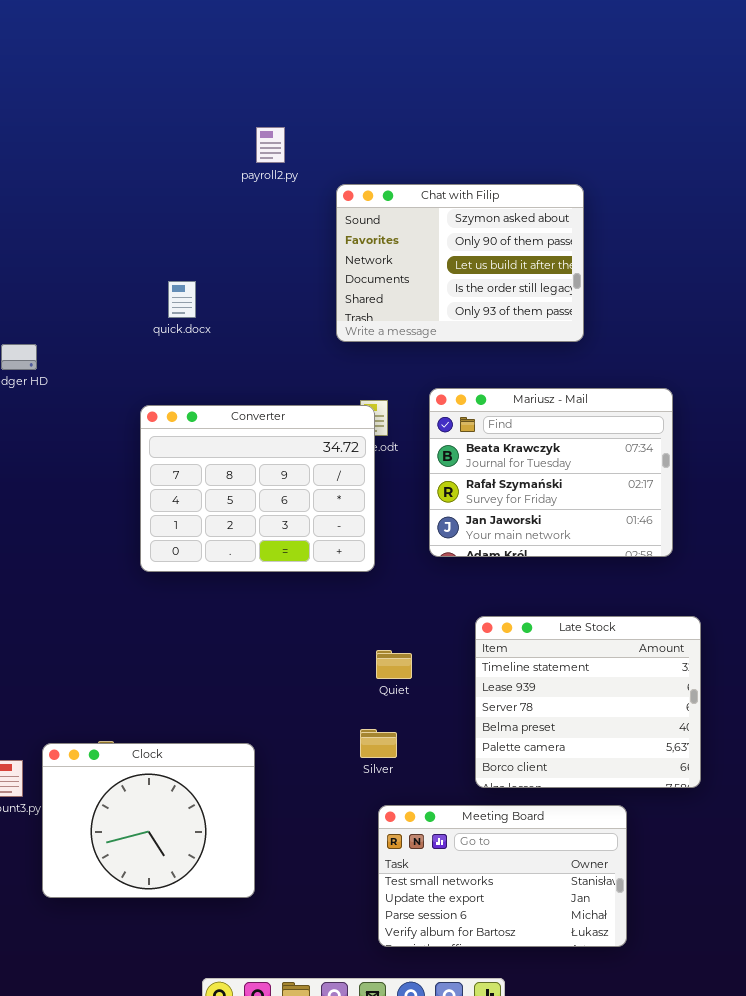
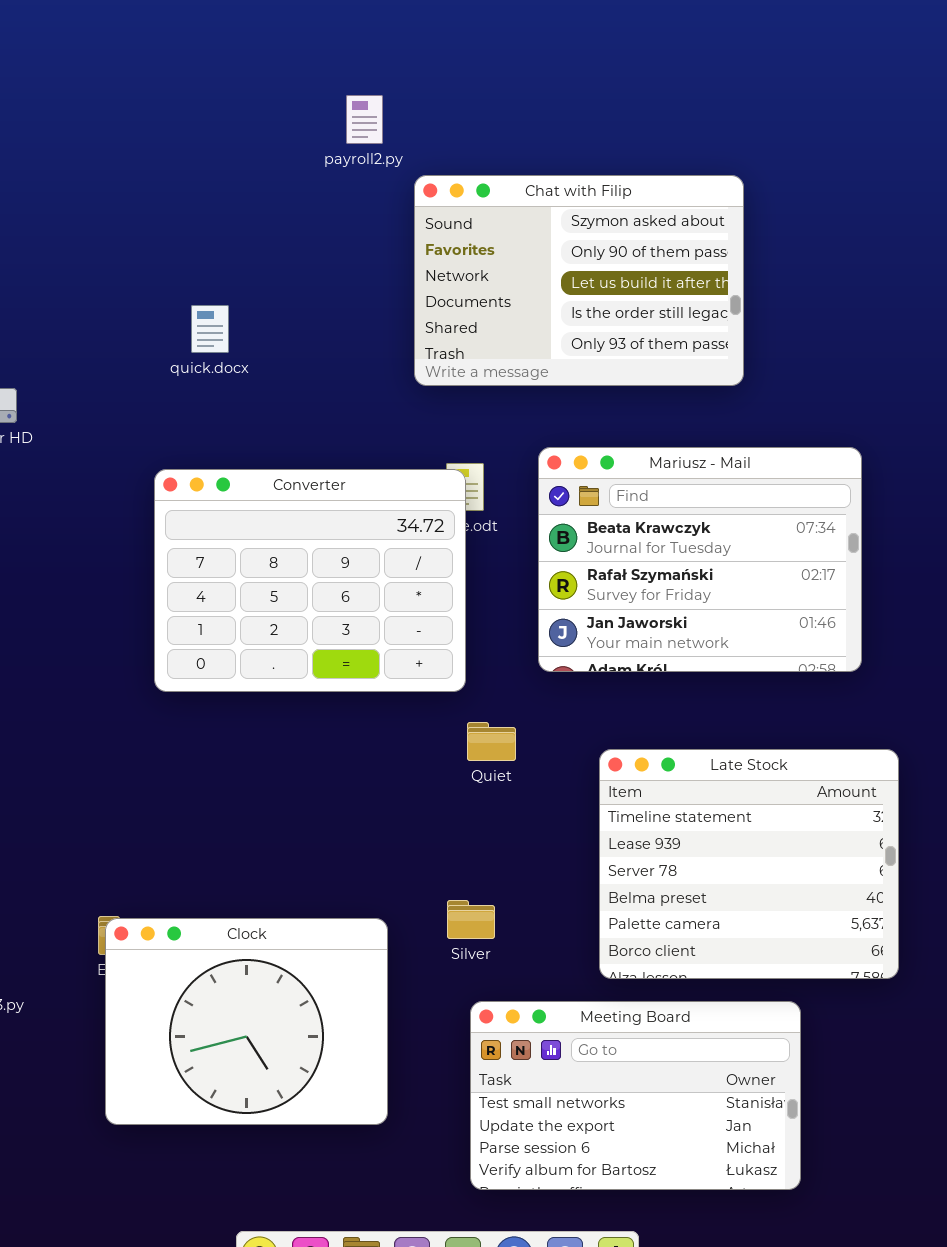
payroll2.py: [256,127,285,163] -> [346,95,383,144], moved
Quiet: [376,650,412,679] -> [467,722,516,761], moved
Clock: [42,743,255,898] -> [105,918,388,1125], moved

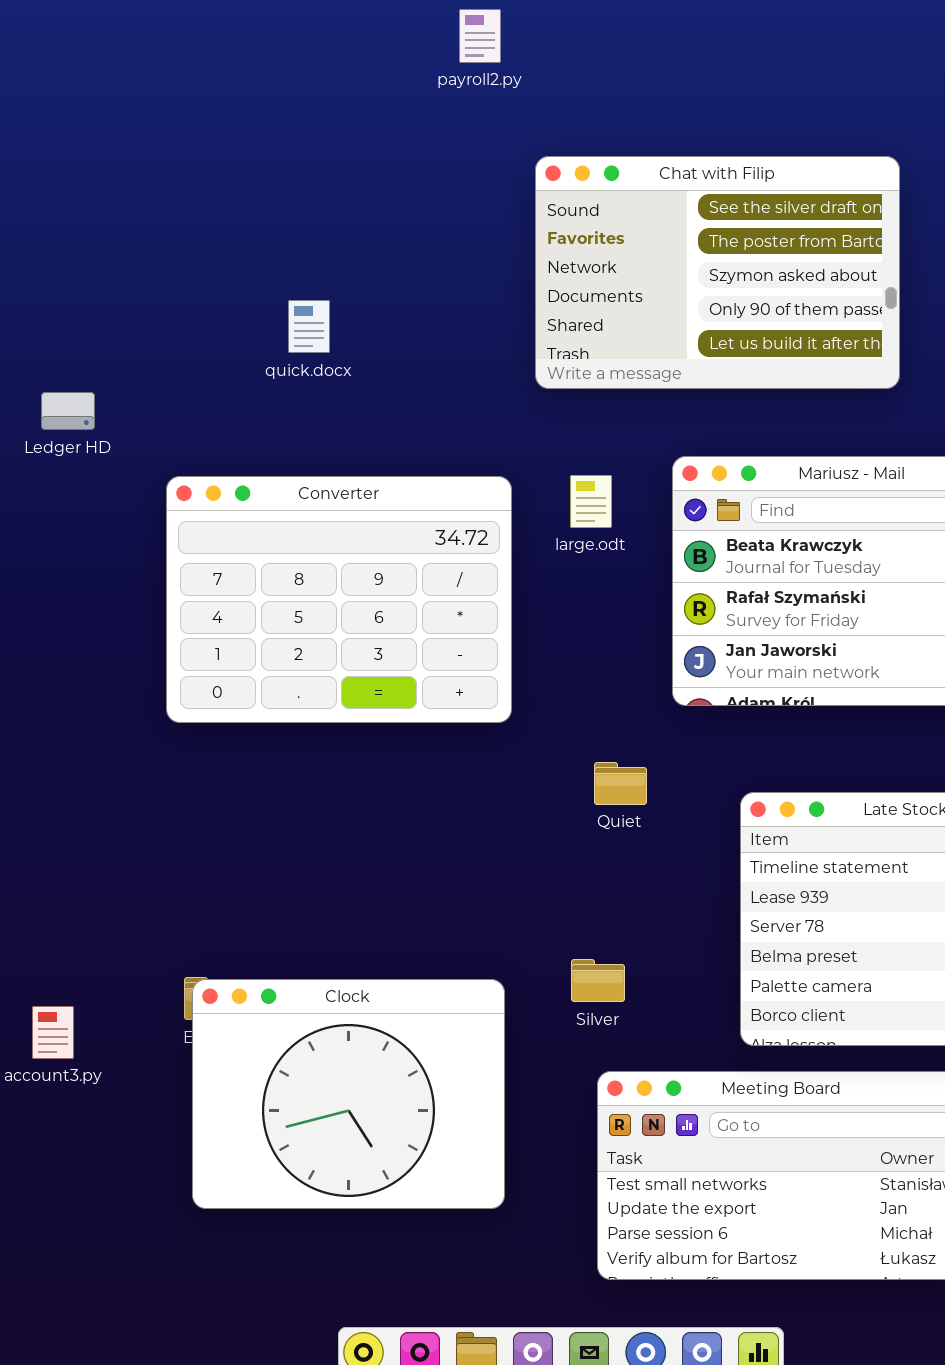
payroll2.py: [346,95,383,144] -> [459,9,501,63], moved
Chat with Filip: [414,175,744,386] -> [535,156,900,389], scrolled up 2 rows
Converter: [154,469,466,692] -> [166,476,512,723], moved

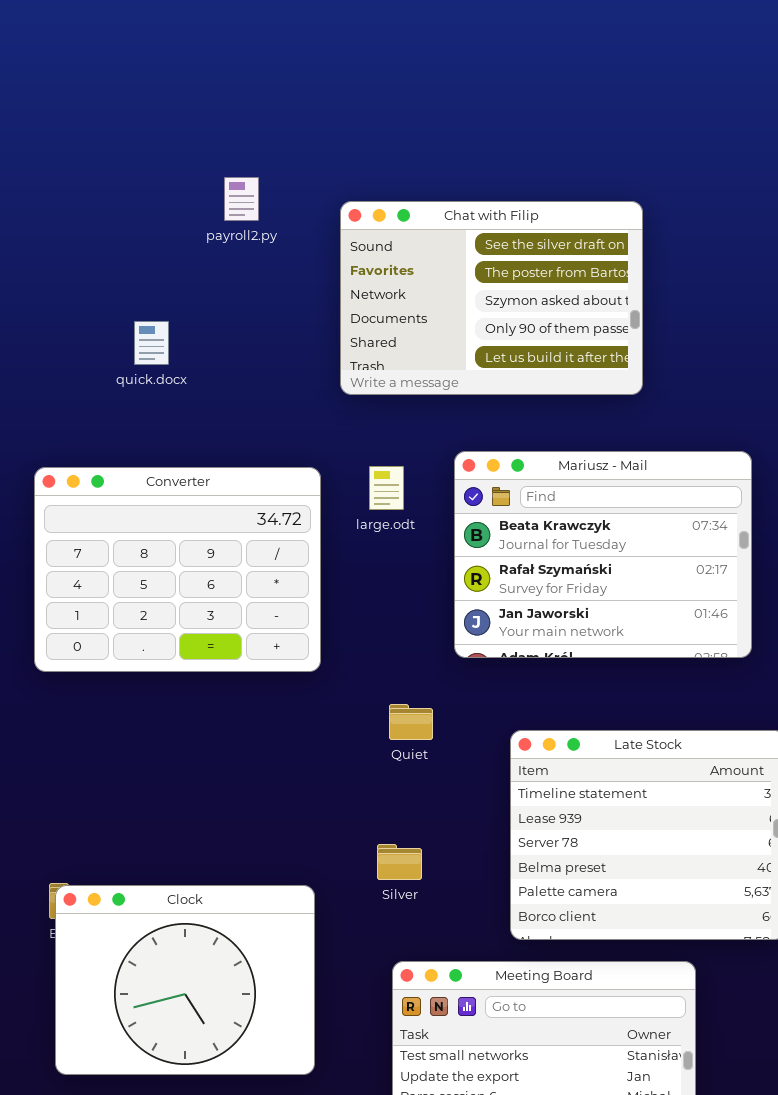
payroll2.py: [459,9,501,63] -> [224,177,259,221], moved
Silver: [571,959,625,1002] -> [377,844,422,880], moved

